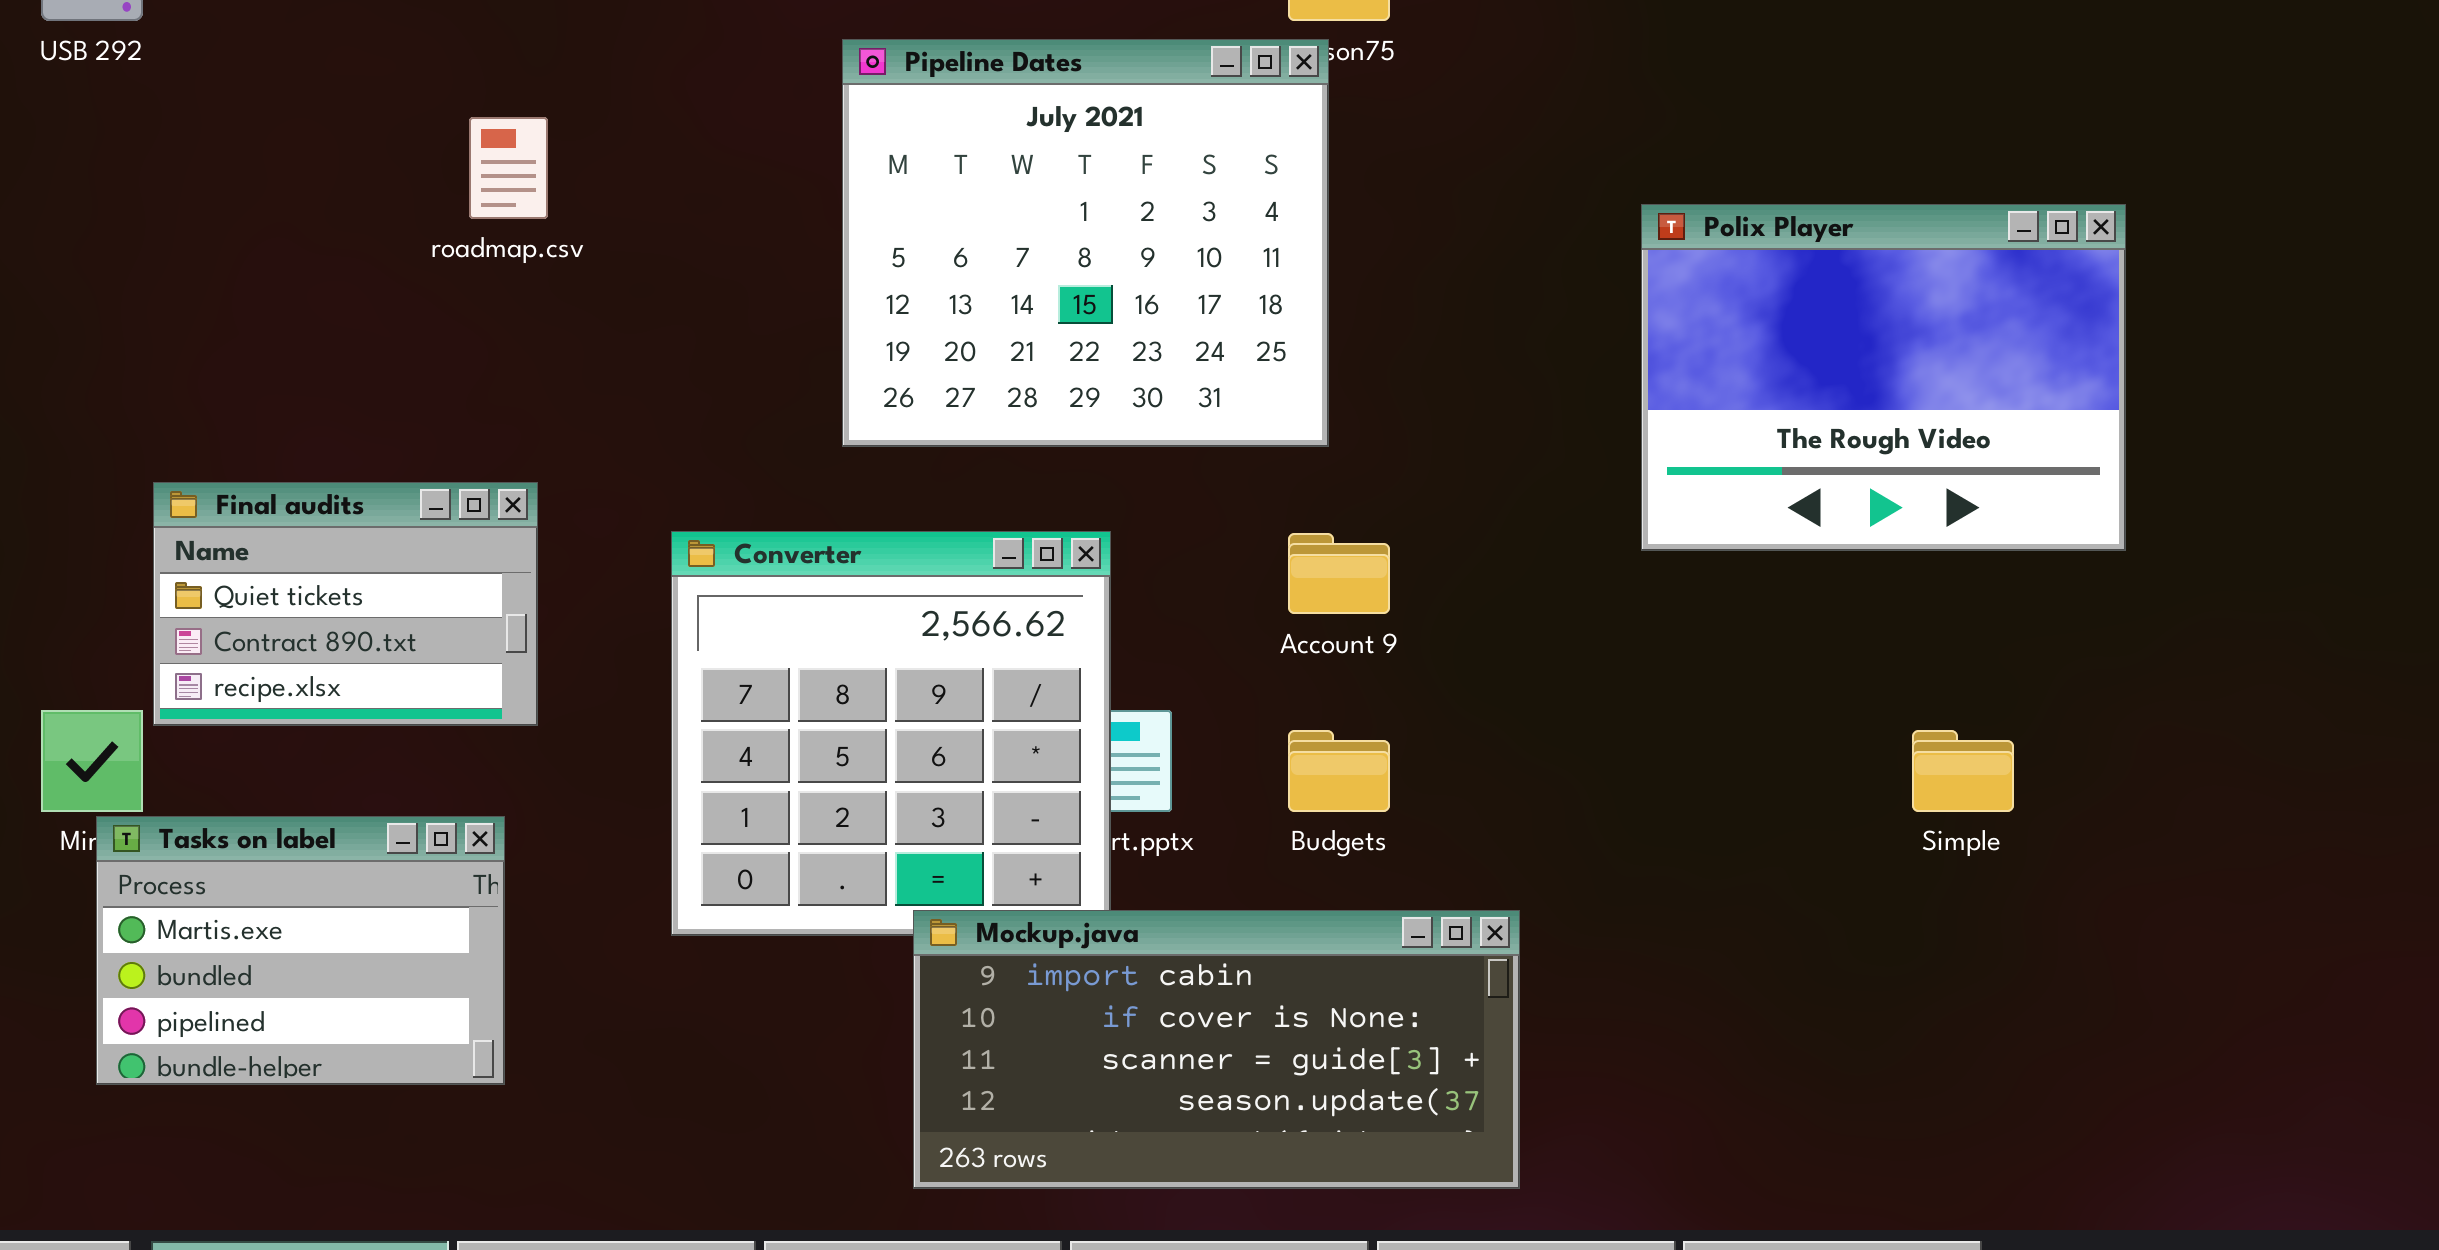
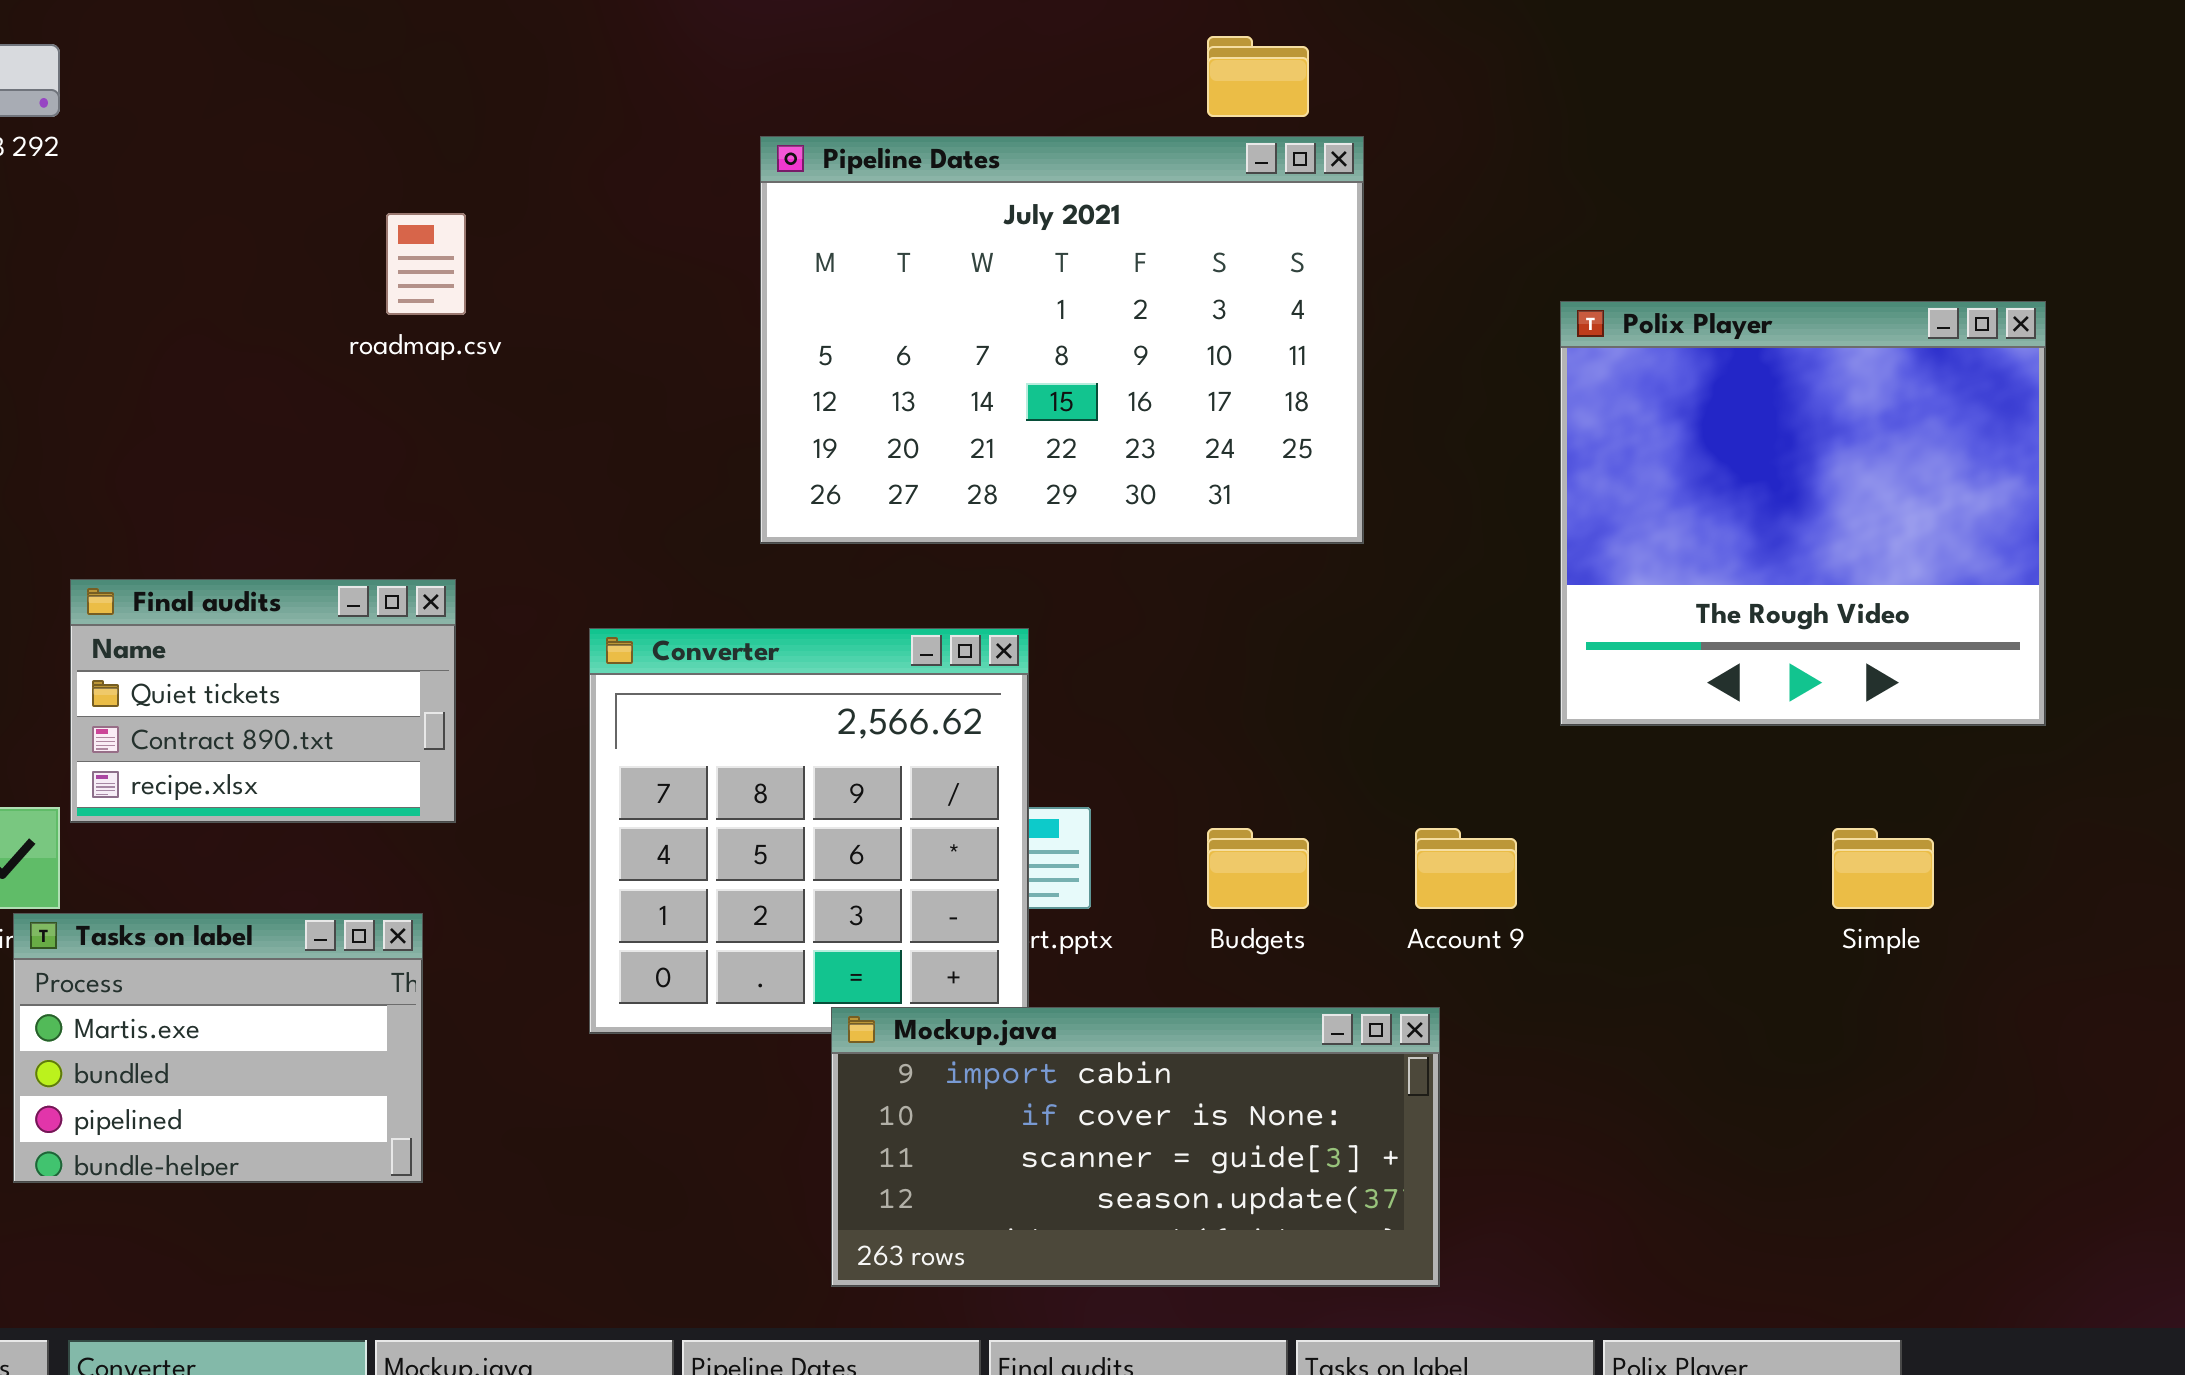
Pipeline Dates: [842,39,1329,447] -> [760,136,1364,544], resized
Polix Player: [1641,204,2126,551] -> [1560,301,2046,726], resized
Account 9: [1288,533,1390,614] -> [1415,828,1517,909], moved

